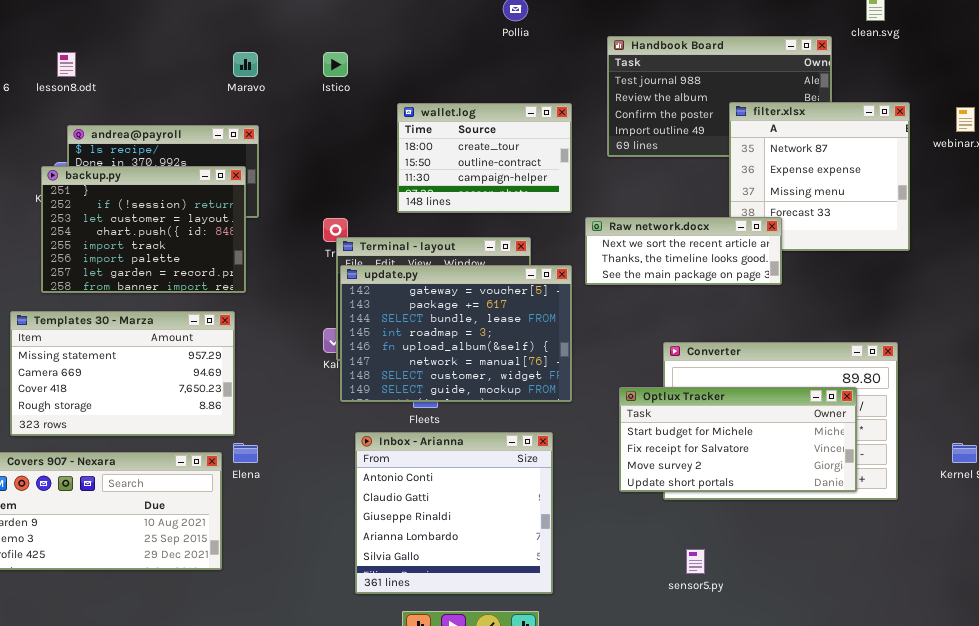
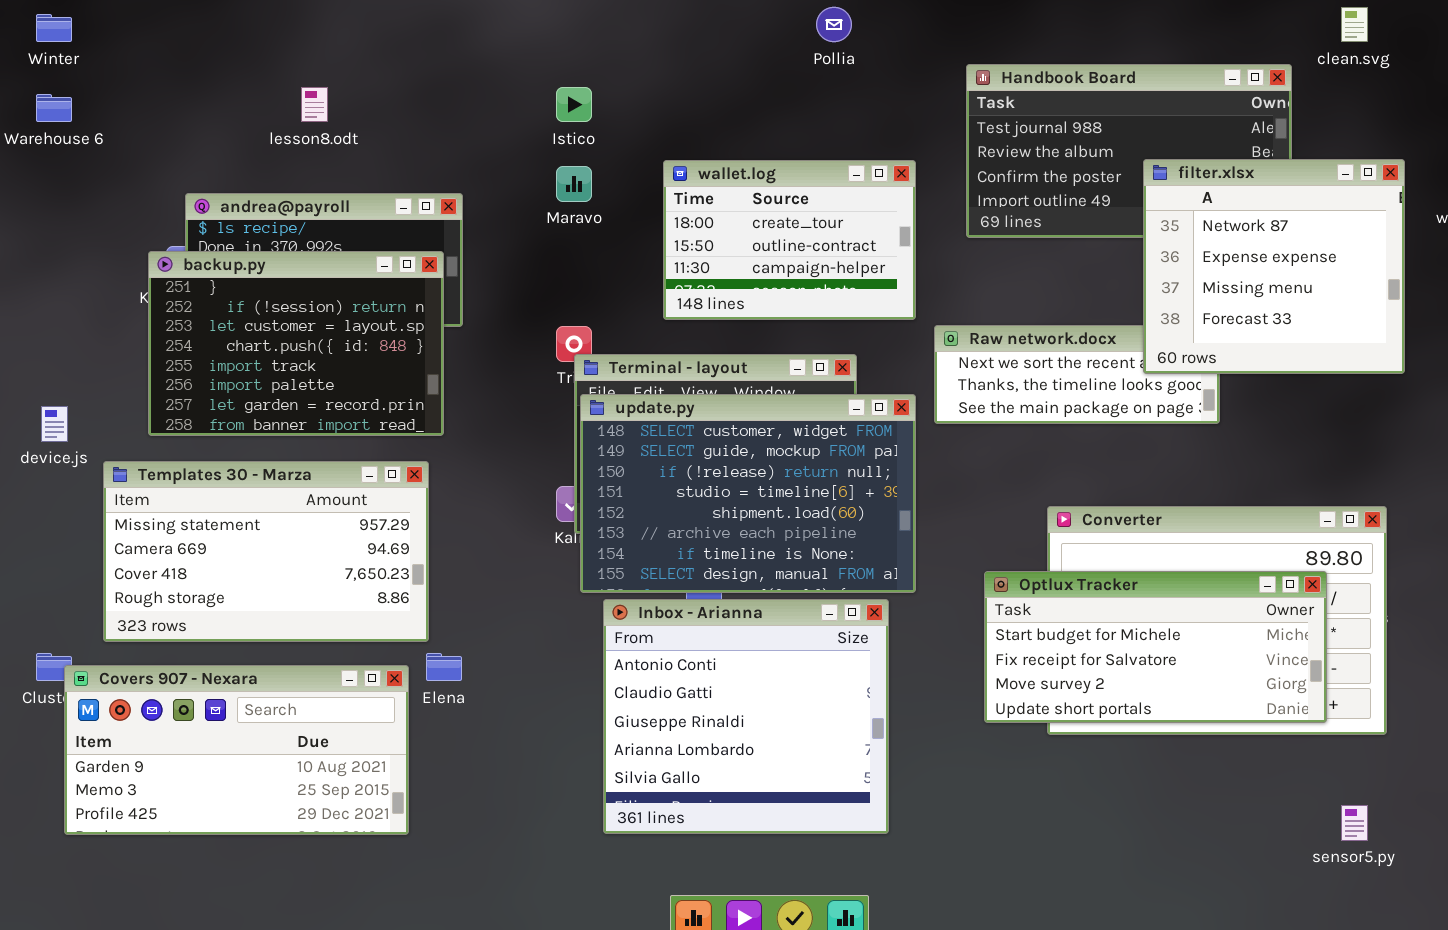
lesson8.odt: [57,52,76,77] -> [301,87,328,122], moved
Maravo: [233,52,258,77] -> [556,166,592,202], moved
filter.xlsx: [729,102,910,251] -> [1143,159,1405,374], raised
update.py: [340,265,572,402] -> [580,394,916,593], scrolled down 6 rows
Inbox - Arianna: [355,432,553,594] -> [603,599,889,834], moved
sensor5.py: [686,549,705,574] -> [1341,805,1368,841], moved

